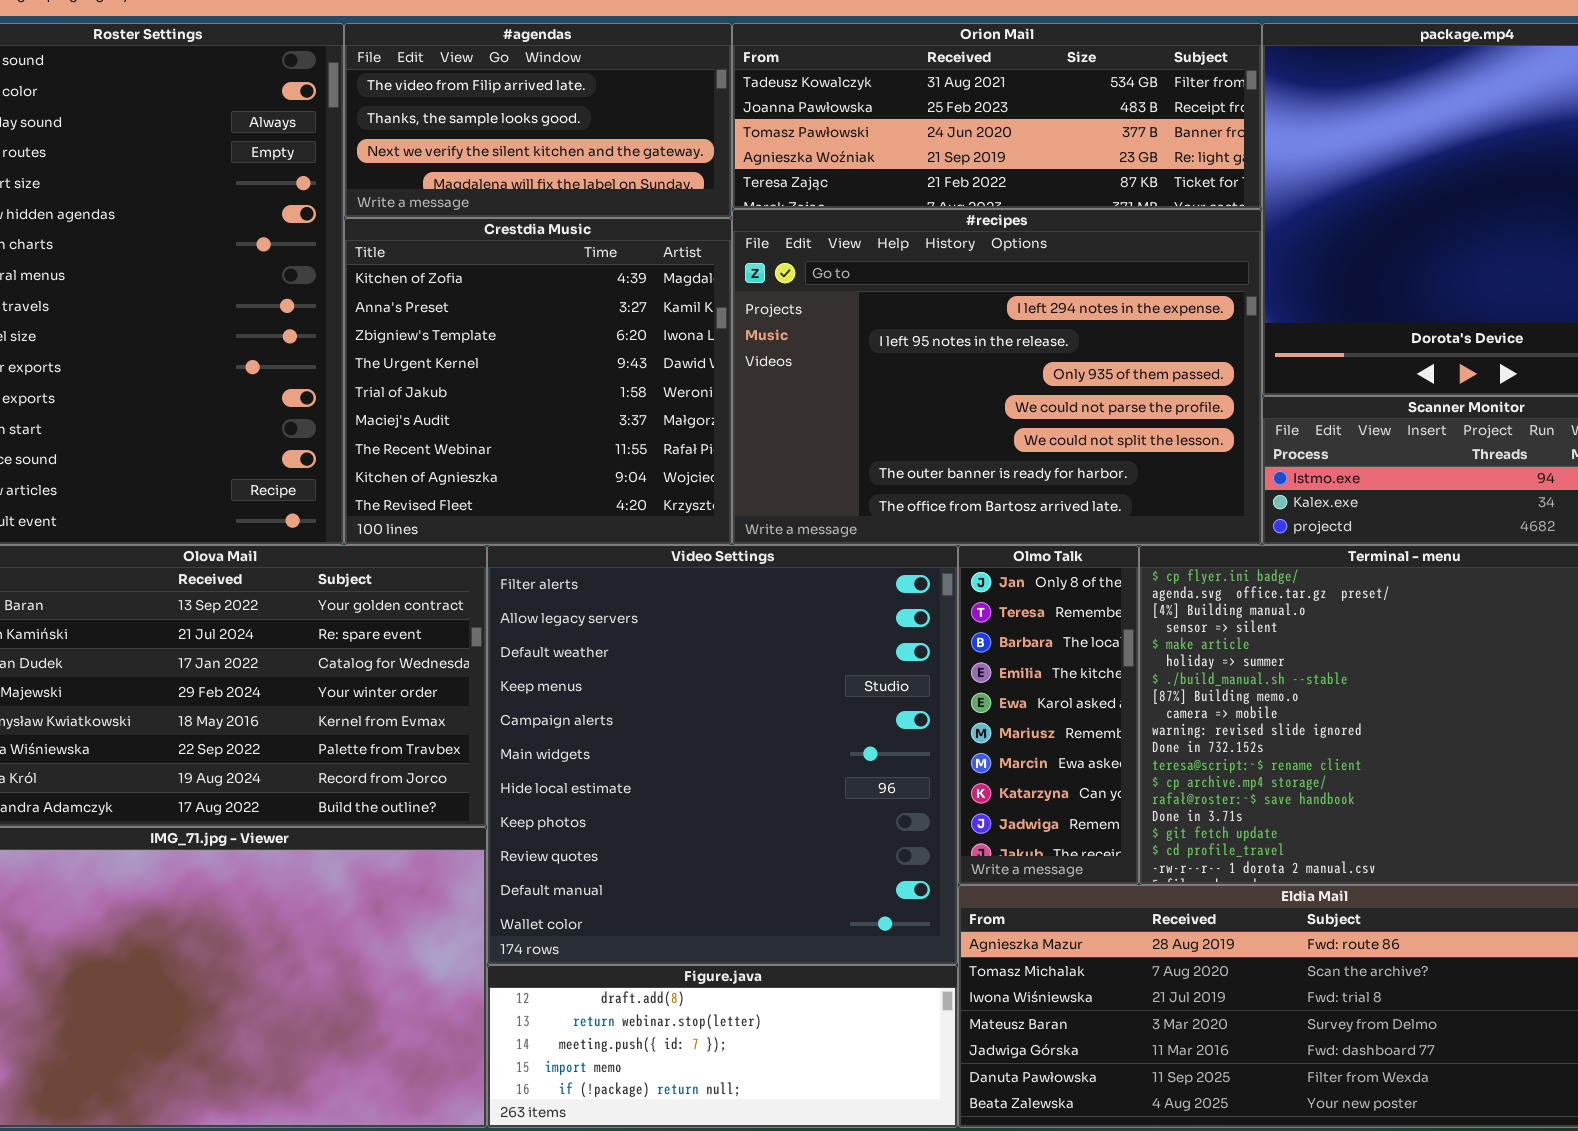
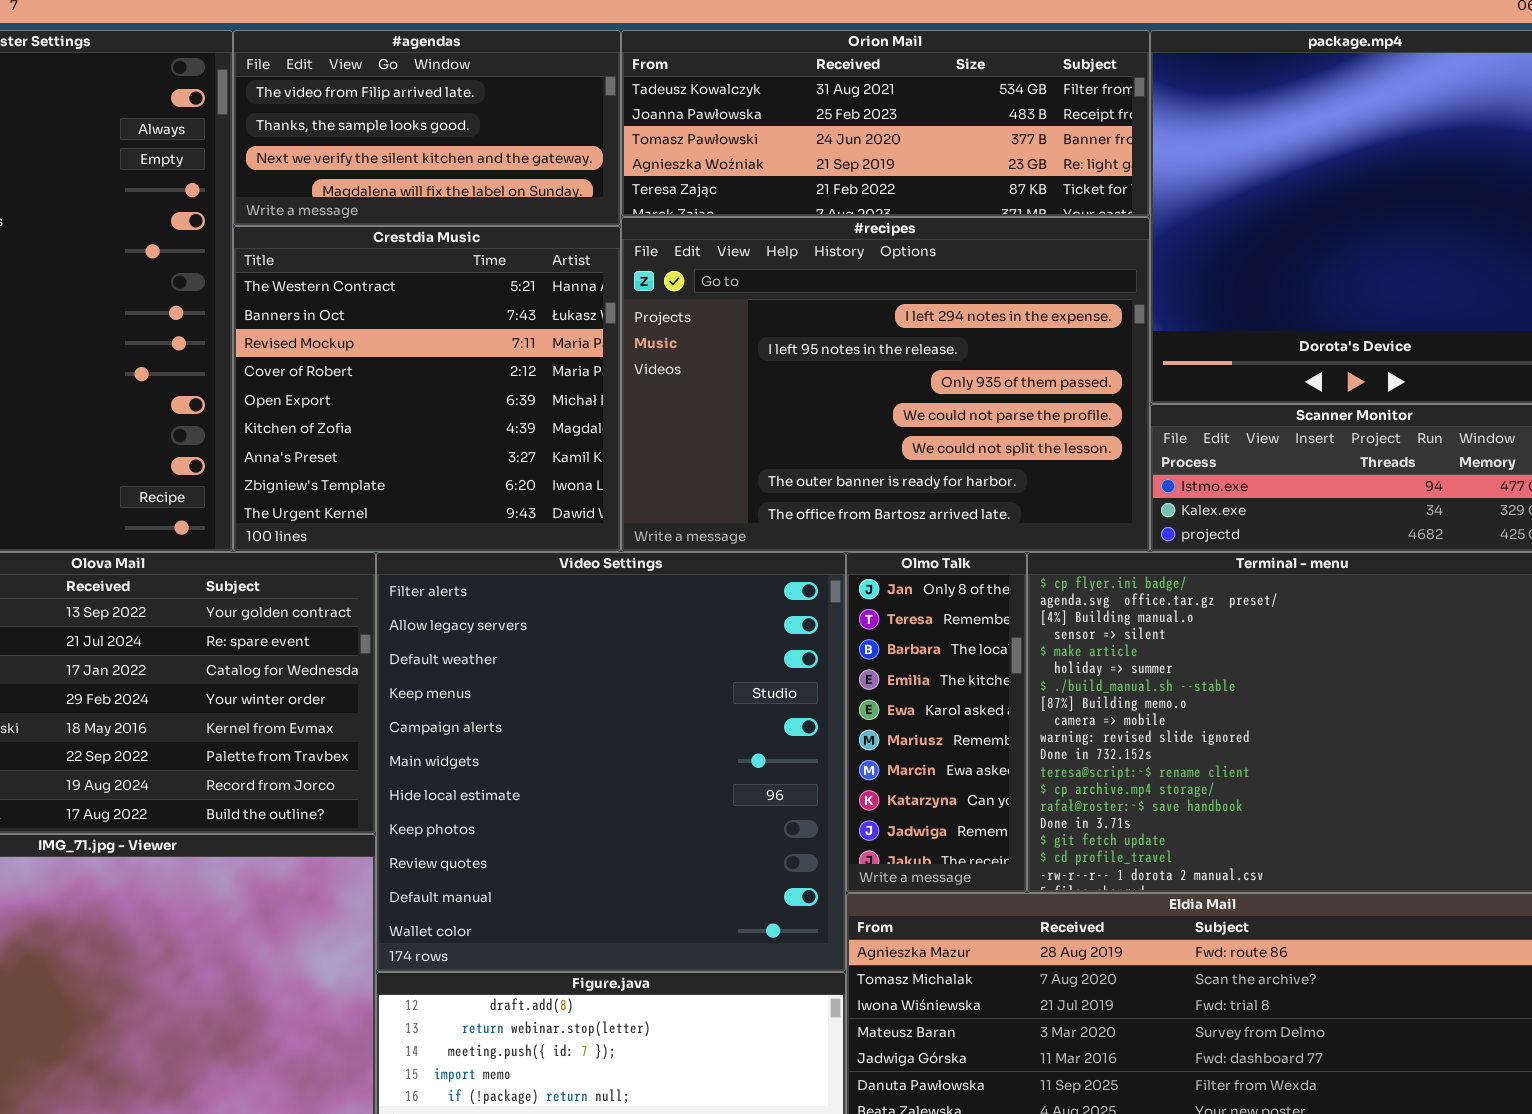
Crestdia Music: [344,218,732,545] -> [233,226,621,552], scrolled up 5 rows

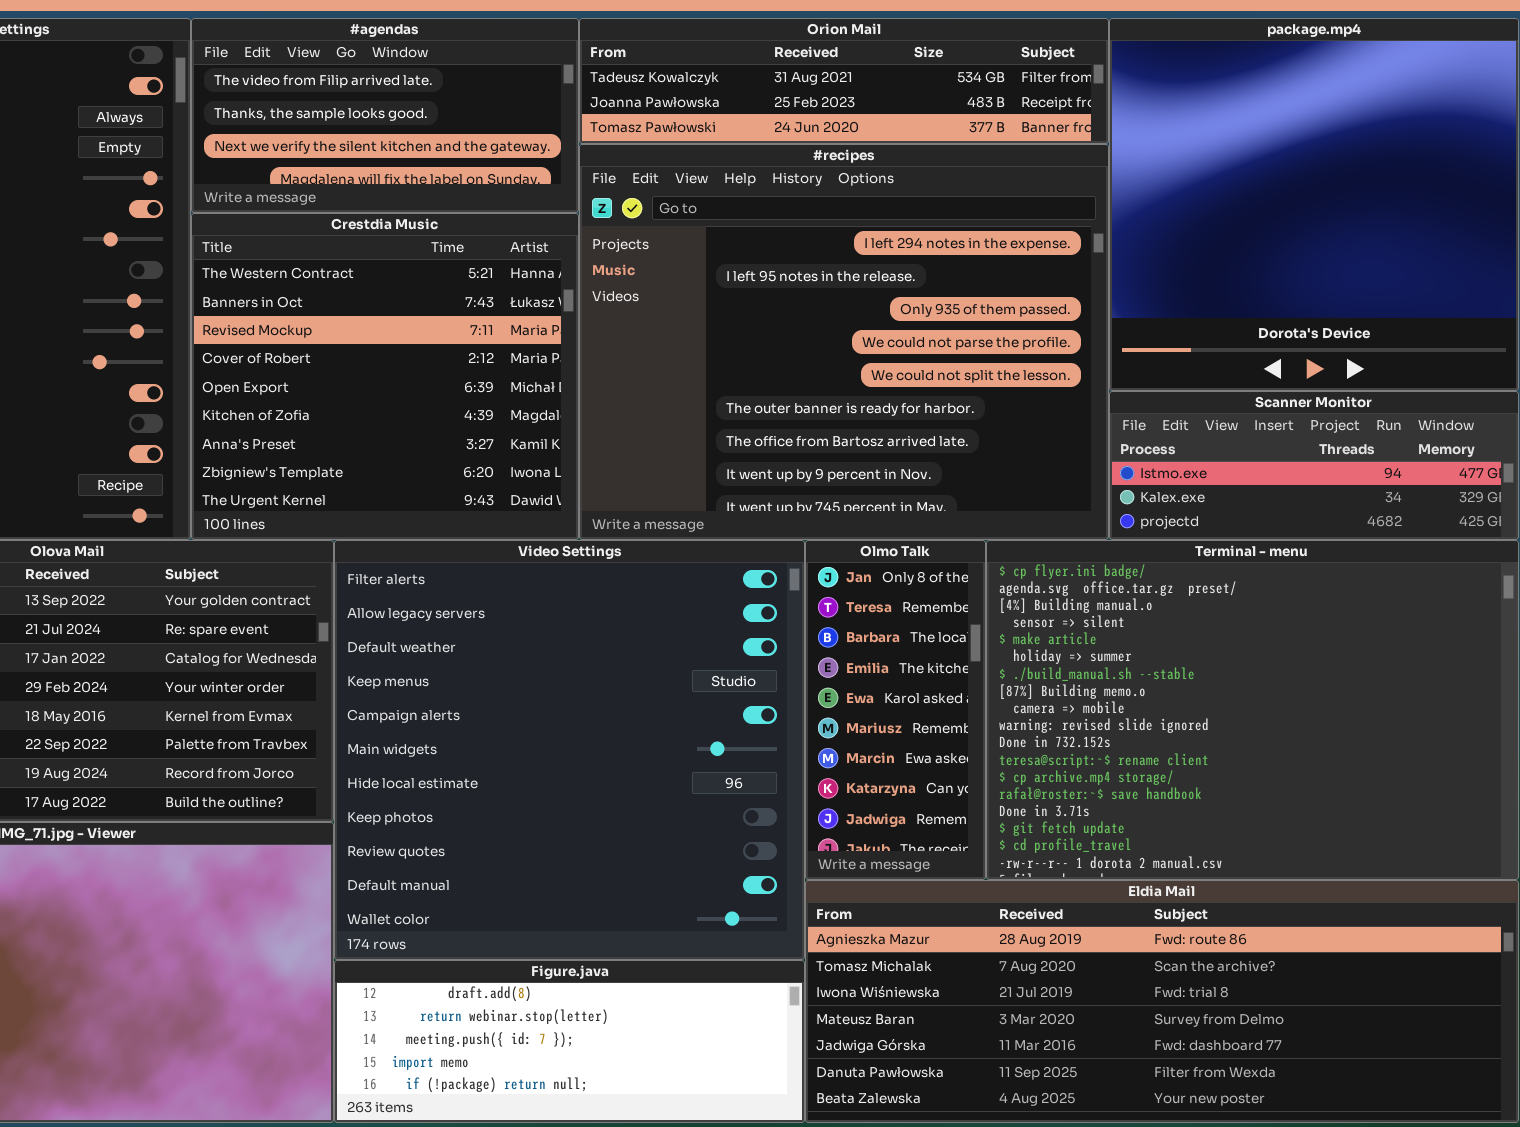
Orion Mail: [621,30,1150,217] -> [579,18,1109,144], resized
#recipes: [621,217,1150,552] -> [579,144,1109,540], resized

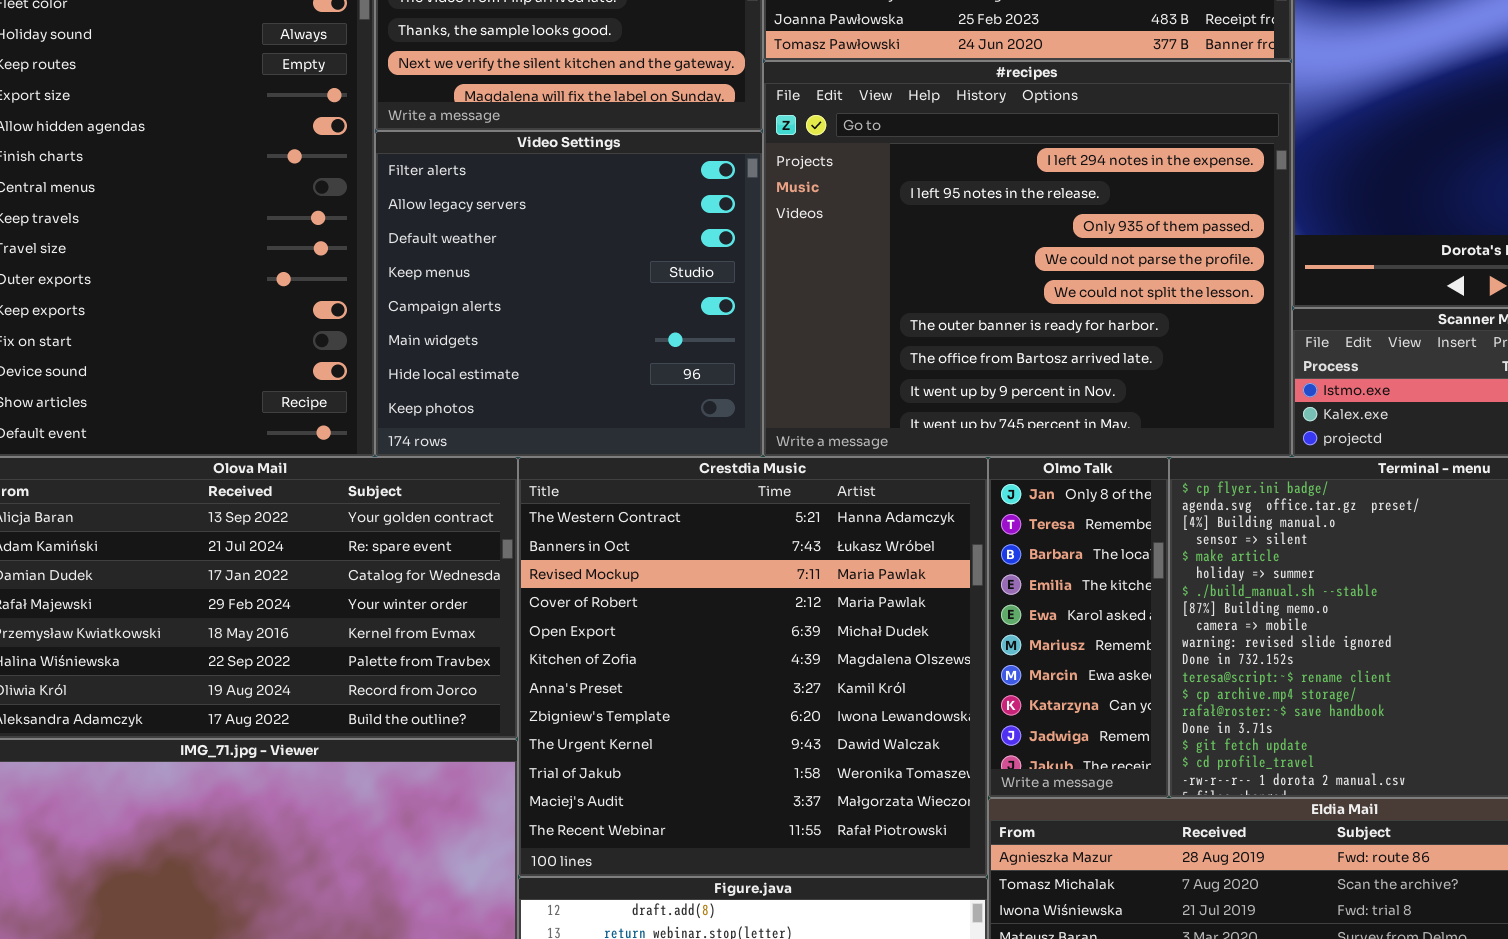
Crestdia Music: [191,213,579,540] -> [518,457,988,877], moved, resized
Video Settings: [334,540,805,960] -> [375,131,763,457], moved, resized

